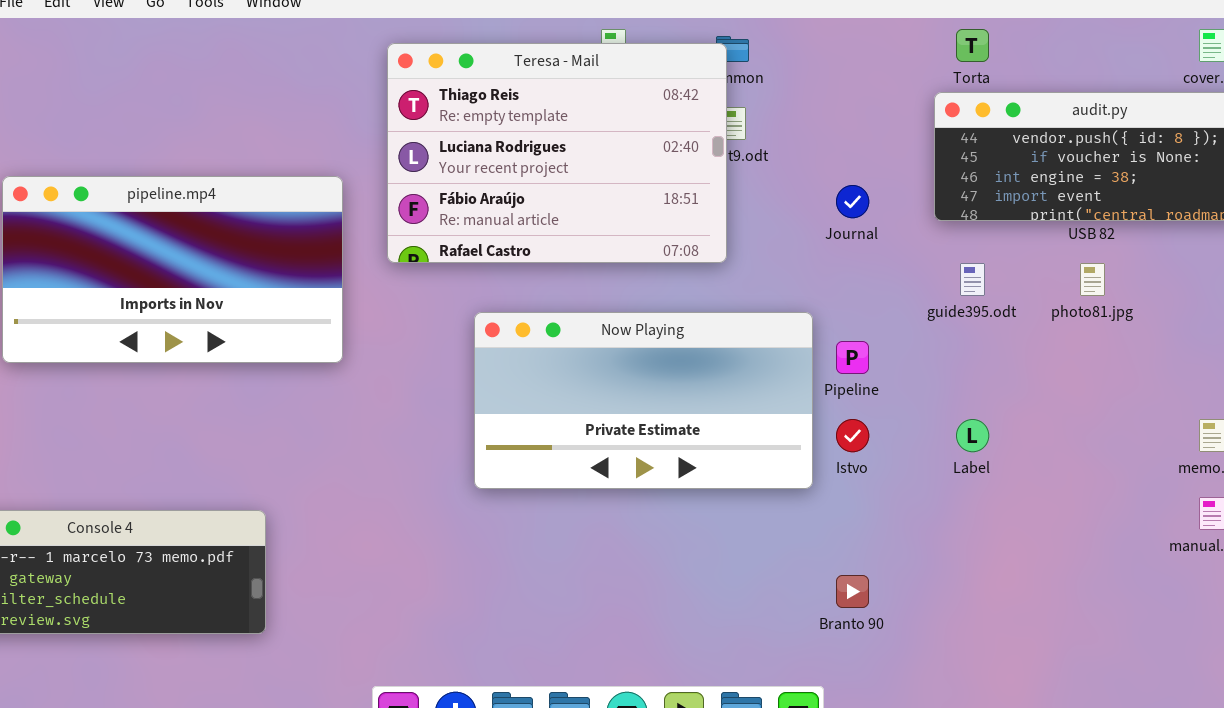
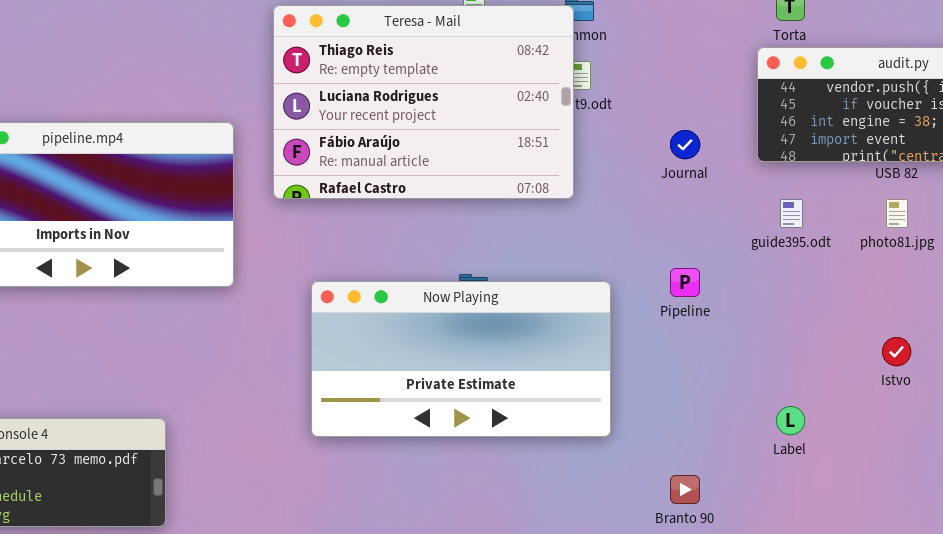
Now Playing: [474,312,813,489] -> [311,281,611,437], moved
Istvo: [836,419,869,452] -> [882,337,911,366], moved
Label: [956,419,989,452] -> [776,406,805,435], moved

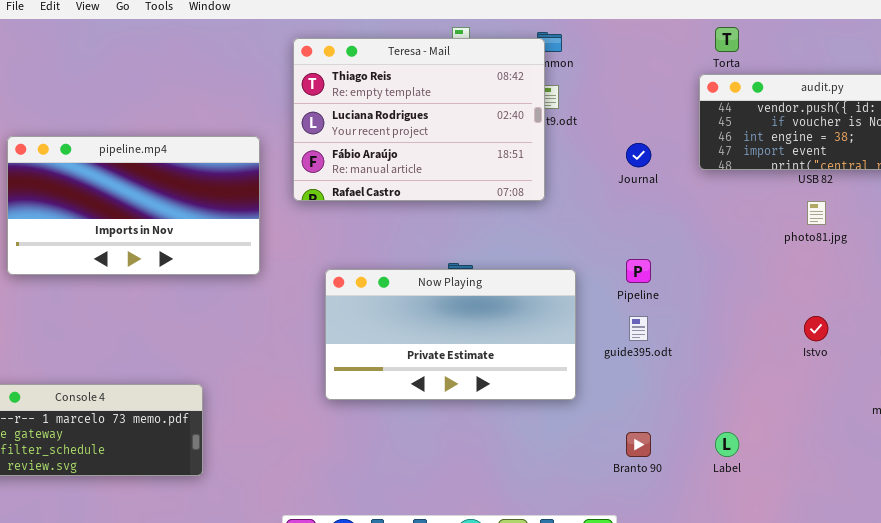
guide395.odt: [780,199,803,228] -> [629,316,648,341], moved
Label: [776,406,805,435] -> [715,432,739,457], moved

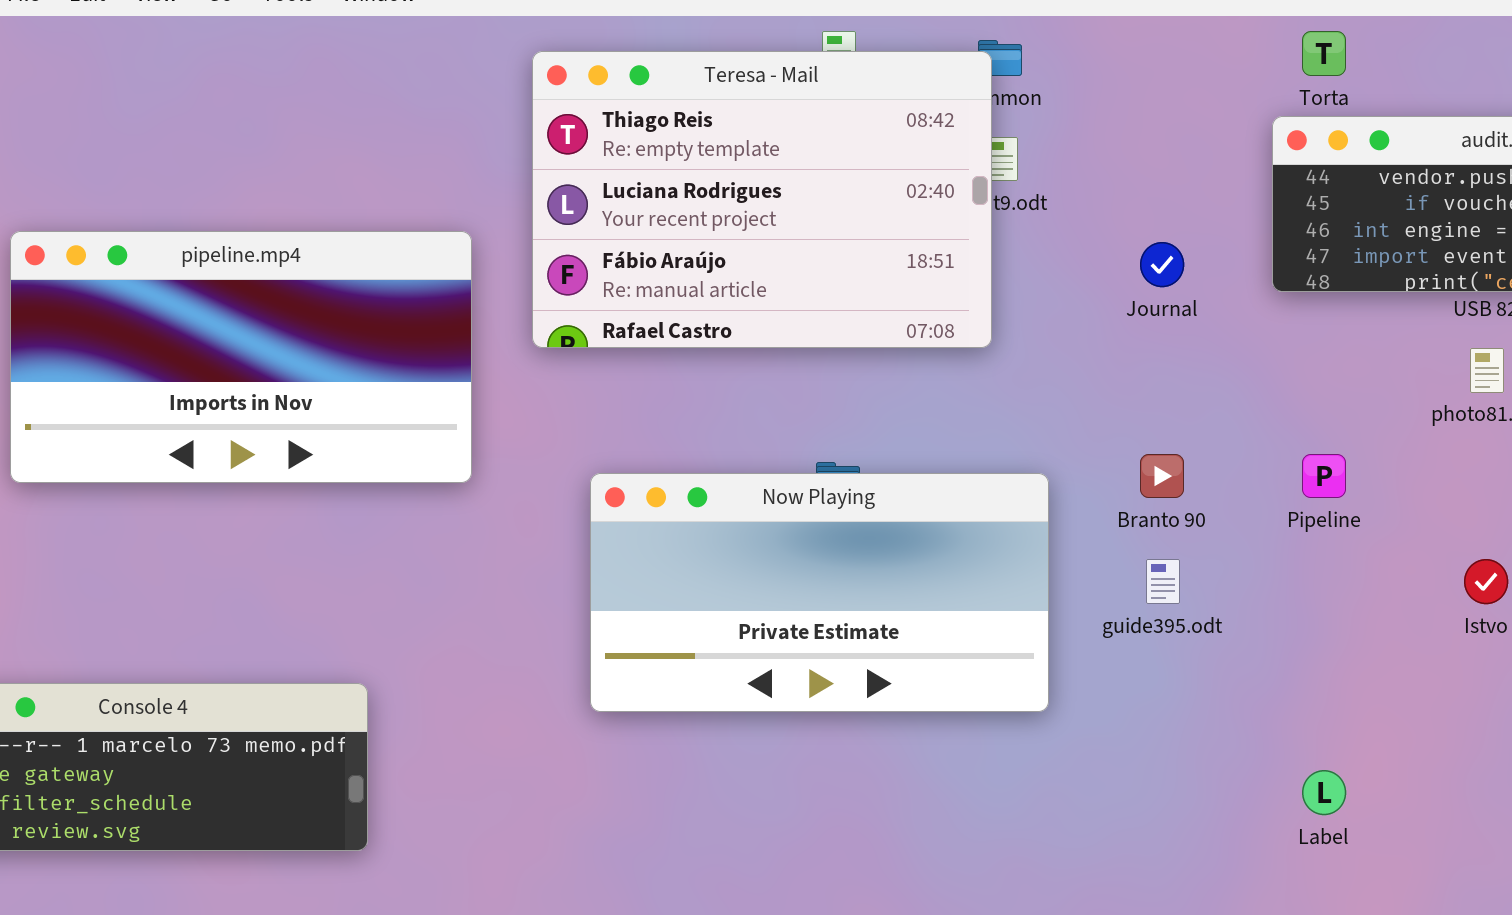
Pipeline: [626,259,651,283] -> [1302,454,1346,498], moved
Branto 90: [626,432,651,457] -> [1140,454,1184,498], moved

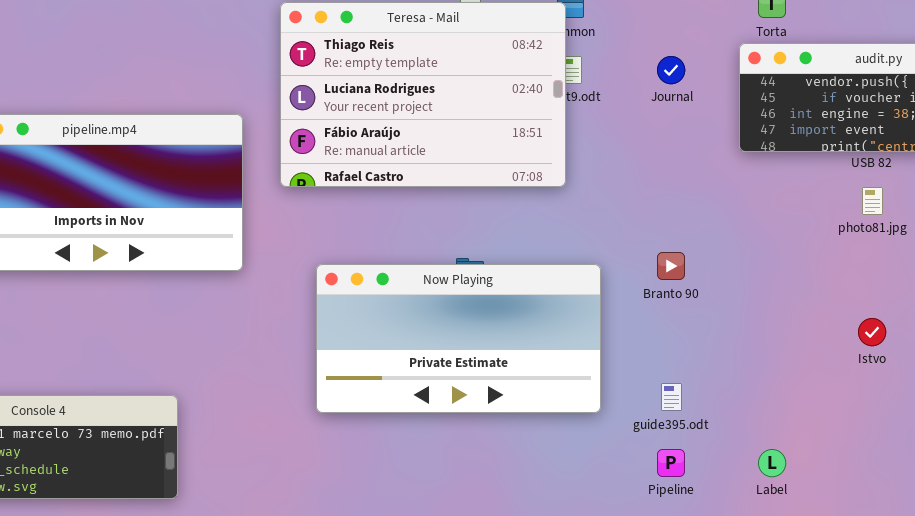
Journal: [1140,242,1184,287] -> [657,56,685,84], moved
Pipeline: [1302,454,1346,498] -> [657,449,685,477], moved
guide395.odt: [1146,559,1180,604] -> [661,383,682,411], moved

